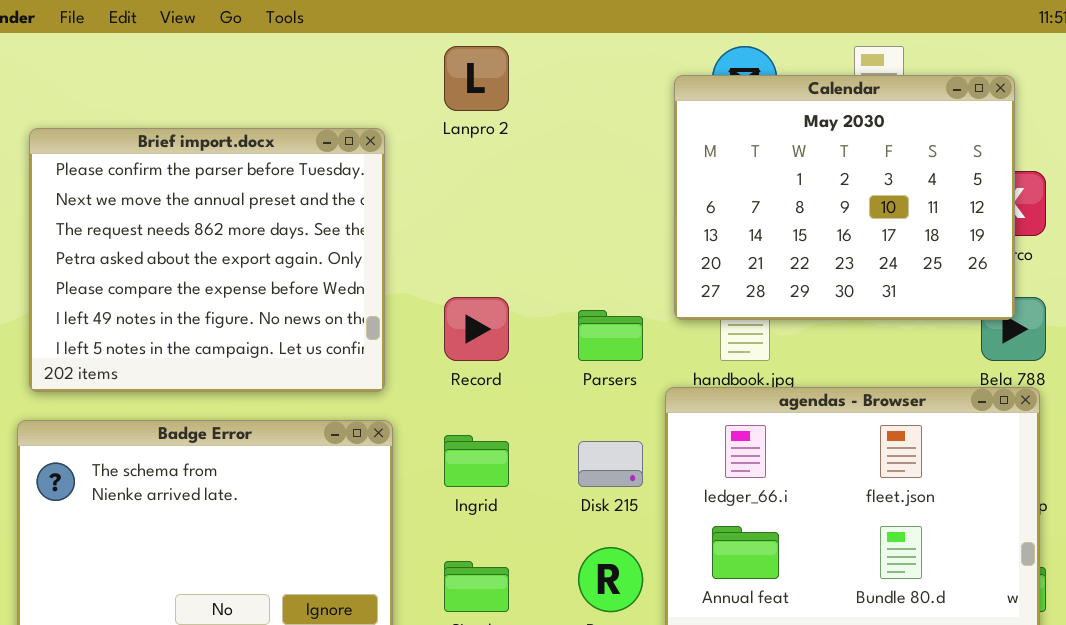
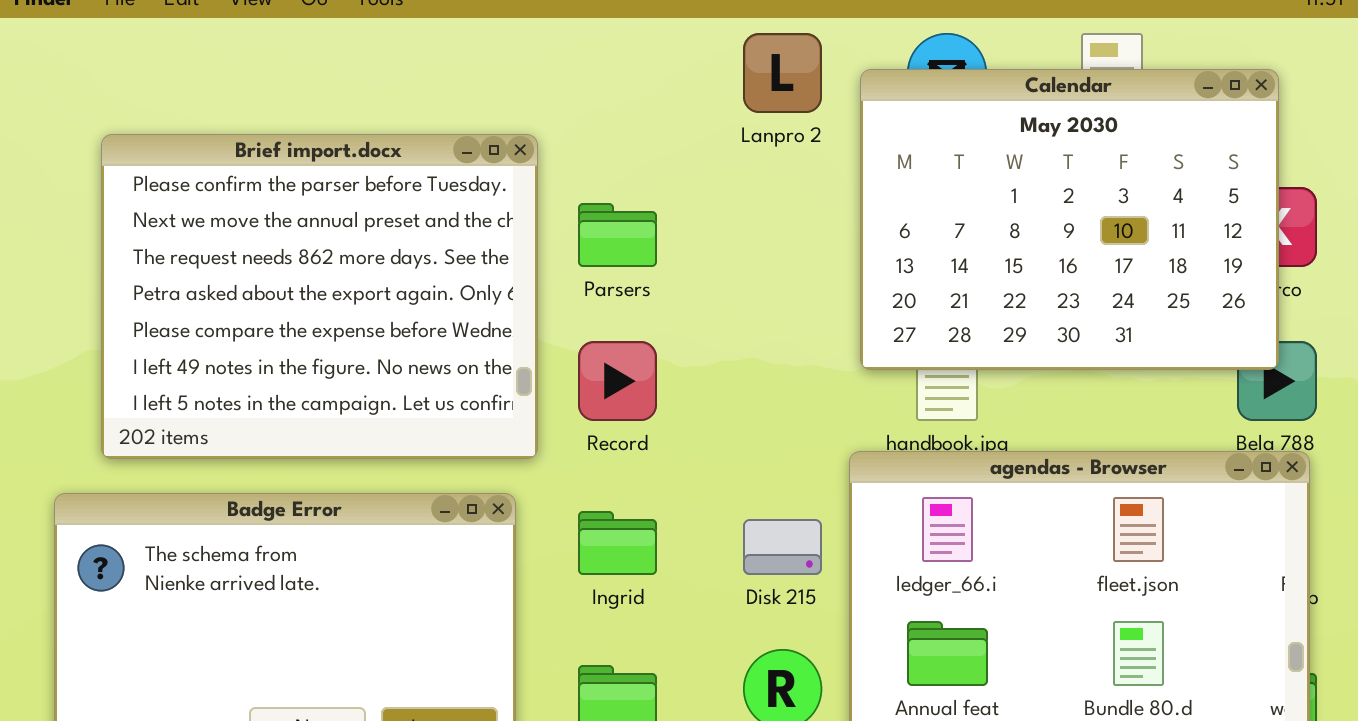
Lanpro 2: [444,46,509,111] -> [743,33,822,113], moved
Brief import.docx: [29,128,385,392] -> [101,134,538,459], moved
Parsers: [578,310,643,361] -> [578,203,657,267], moved

